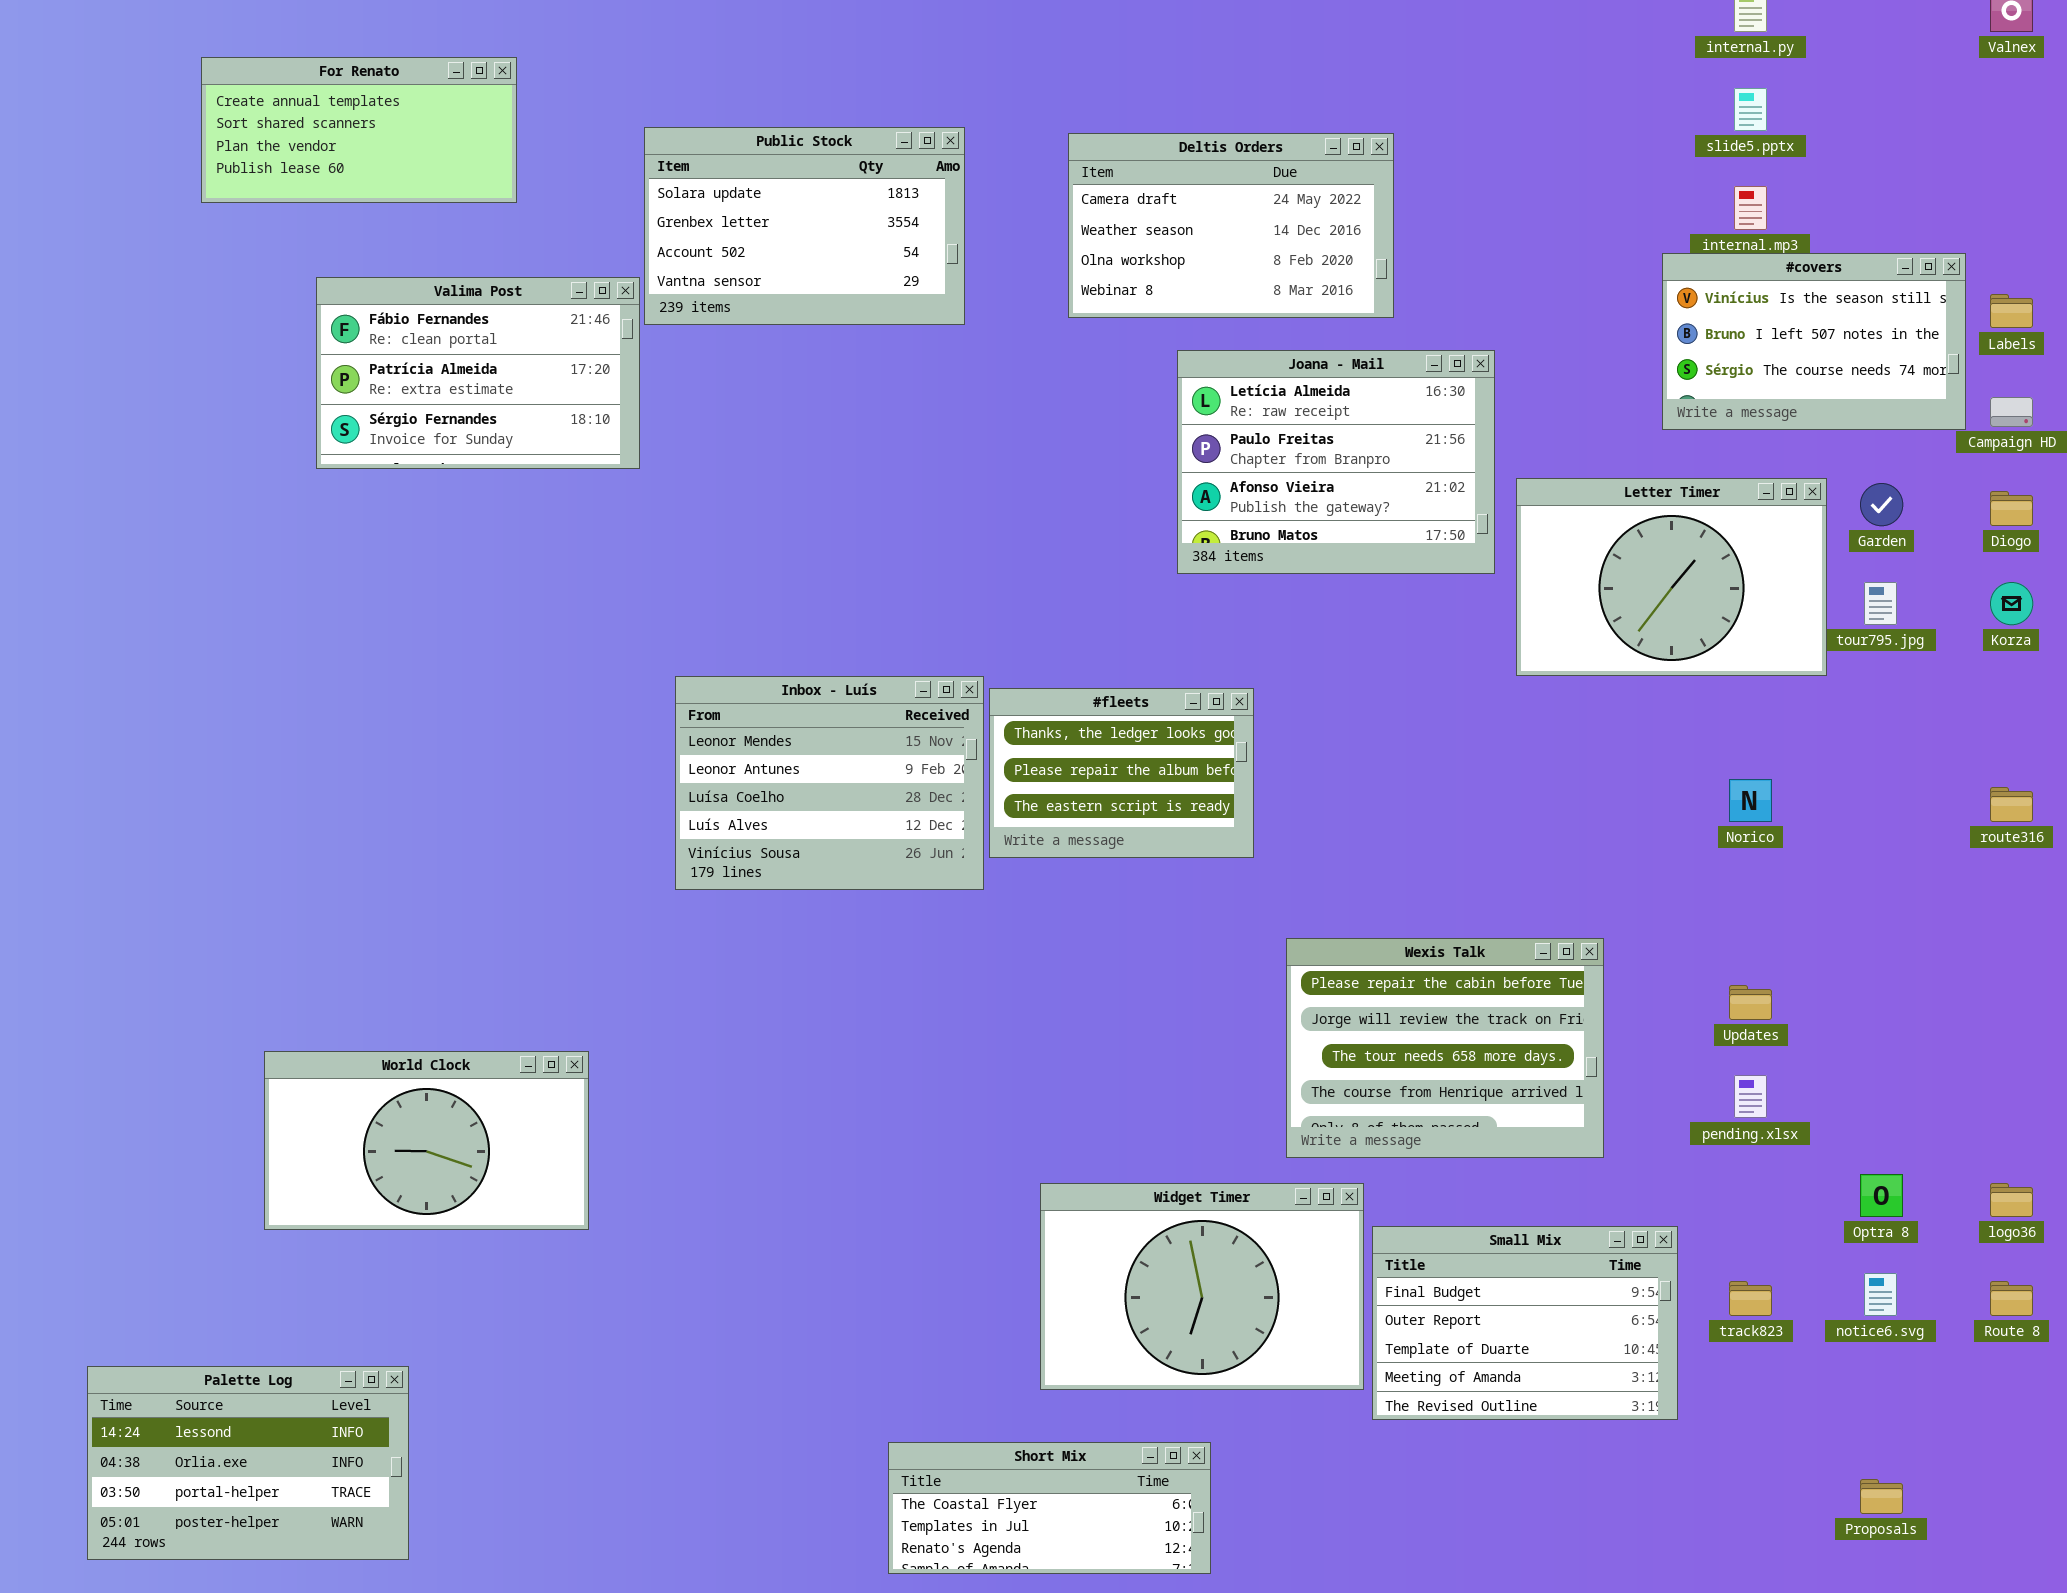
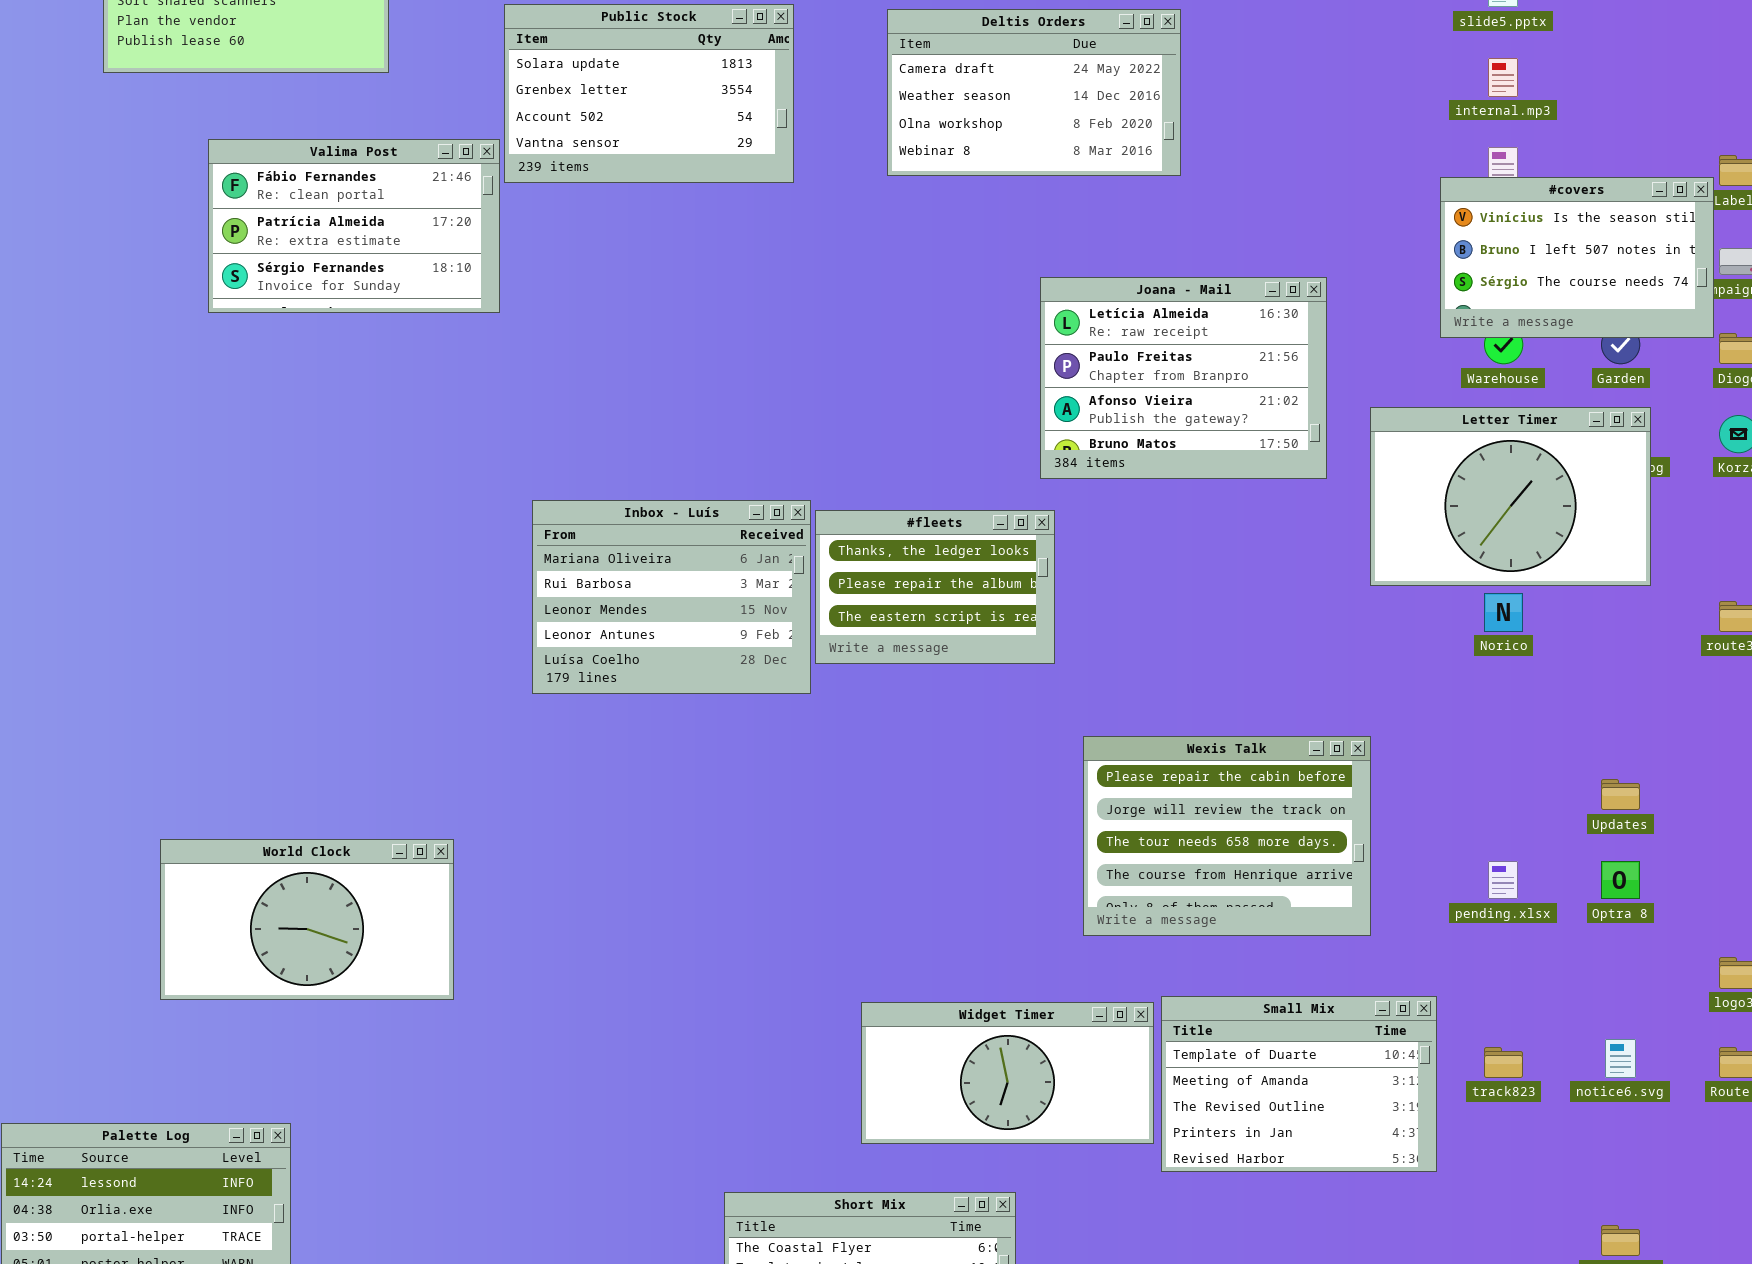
#covers: [1662,253,1966,430] -> [1440,177,1714,338], moved
Joana - Mail: [1177,350,1495,574] -> [1040,277,1327,479], moved
Letter Timer: [1516,478,1827,676] -> [1370,407,1651,586], moved
Inbox - Luís: [675,676,984,890] -> [532,500,811,694], scrolled up 2 rows
Updates: [1729,985,1772,1020] -> [1601,779,1640,810], moved
Optra 8: [1860,1174,1903,1217] -> [1601,861,1640,899], moved
Widget Timer: [1040,1183,1364,1390] -> [861,1002,1154,1144], resized
Small Mix: [1372,1226,1678,1420] -> [1161,996,1437,1172], scrolled down 2 rows

